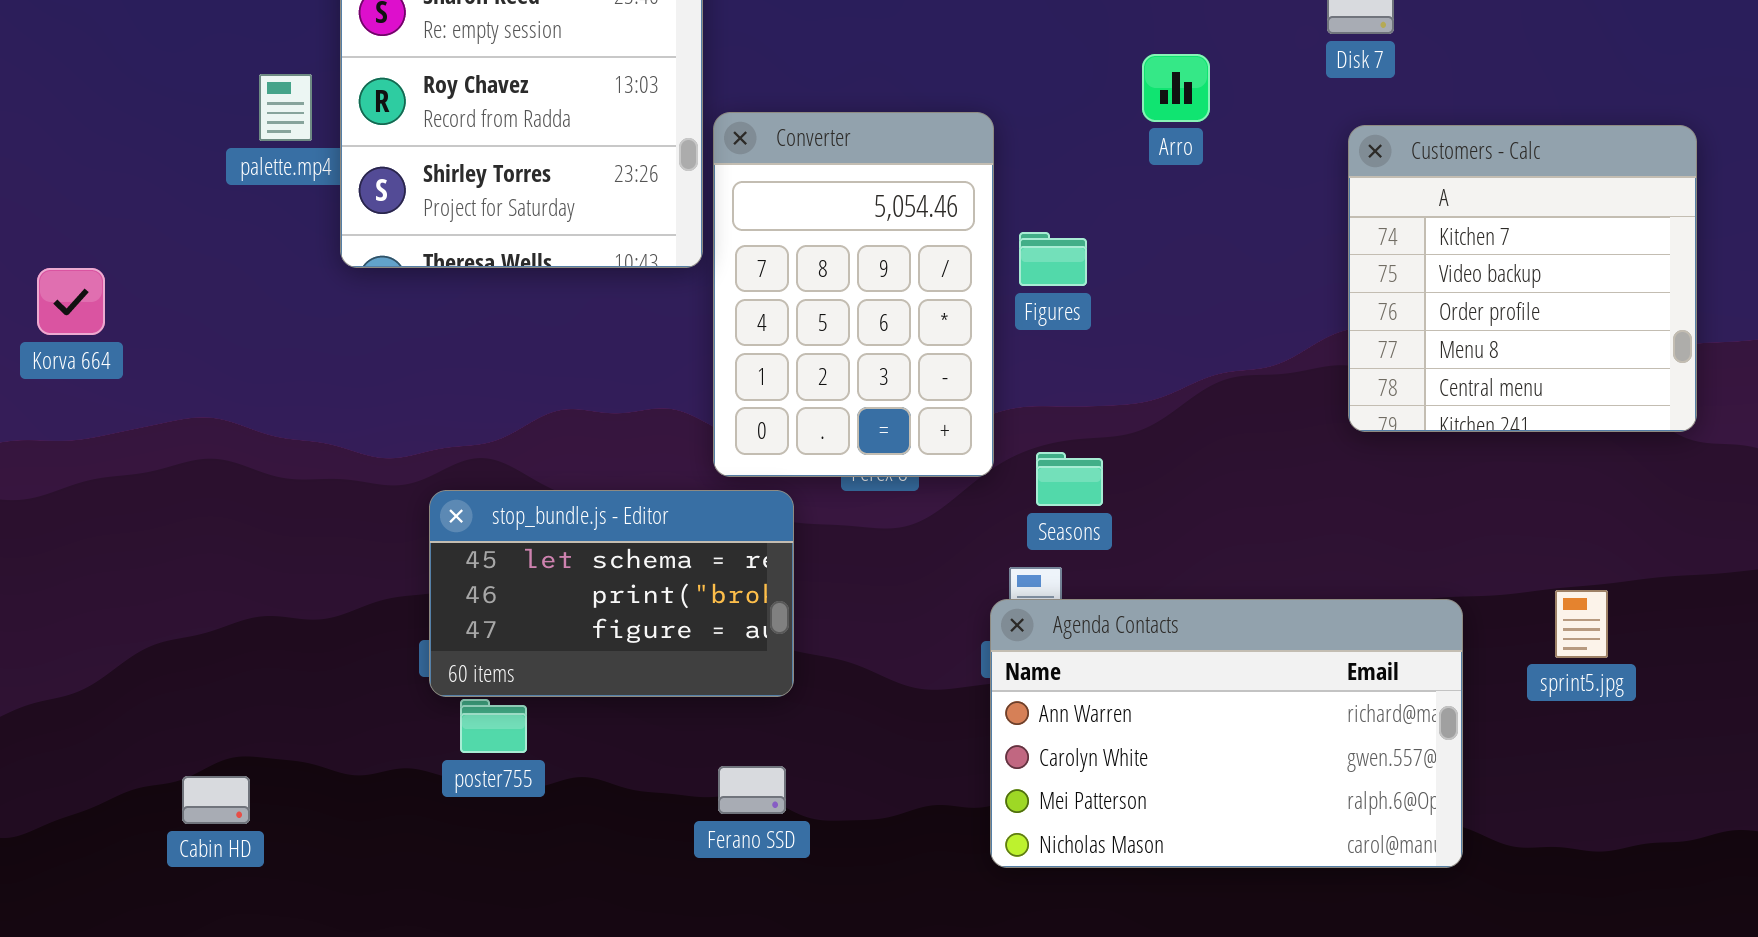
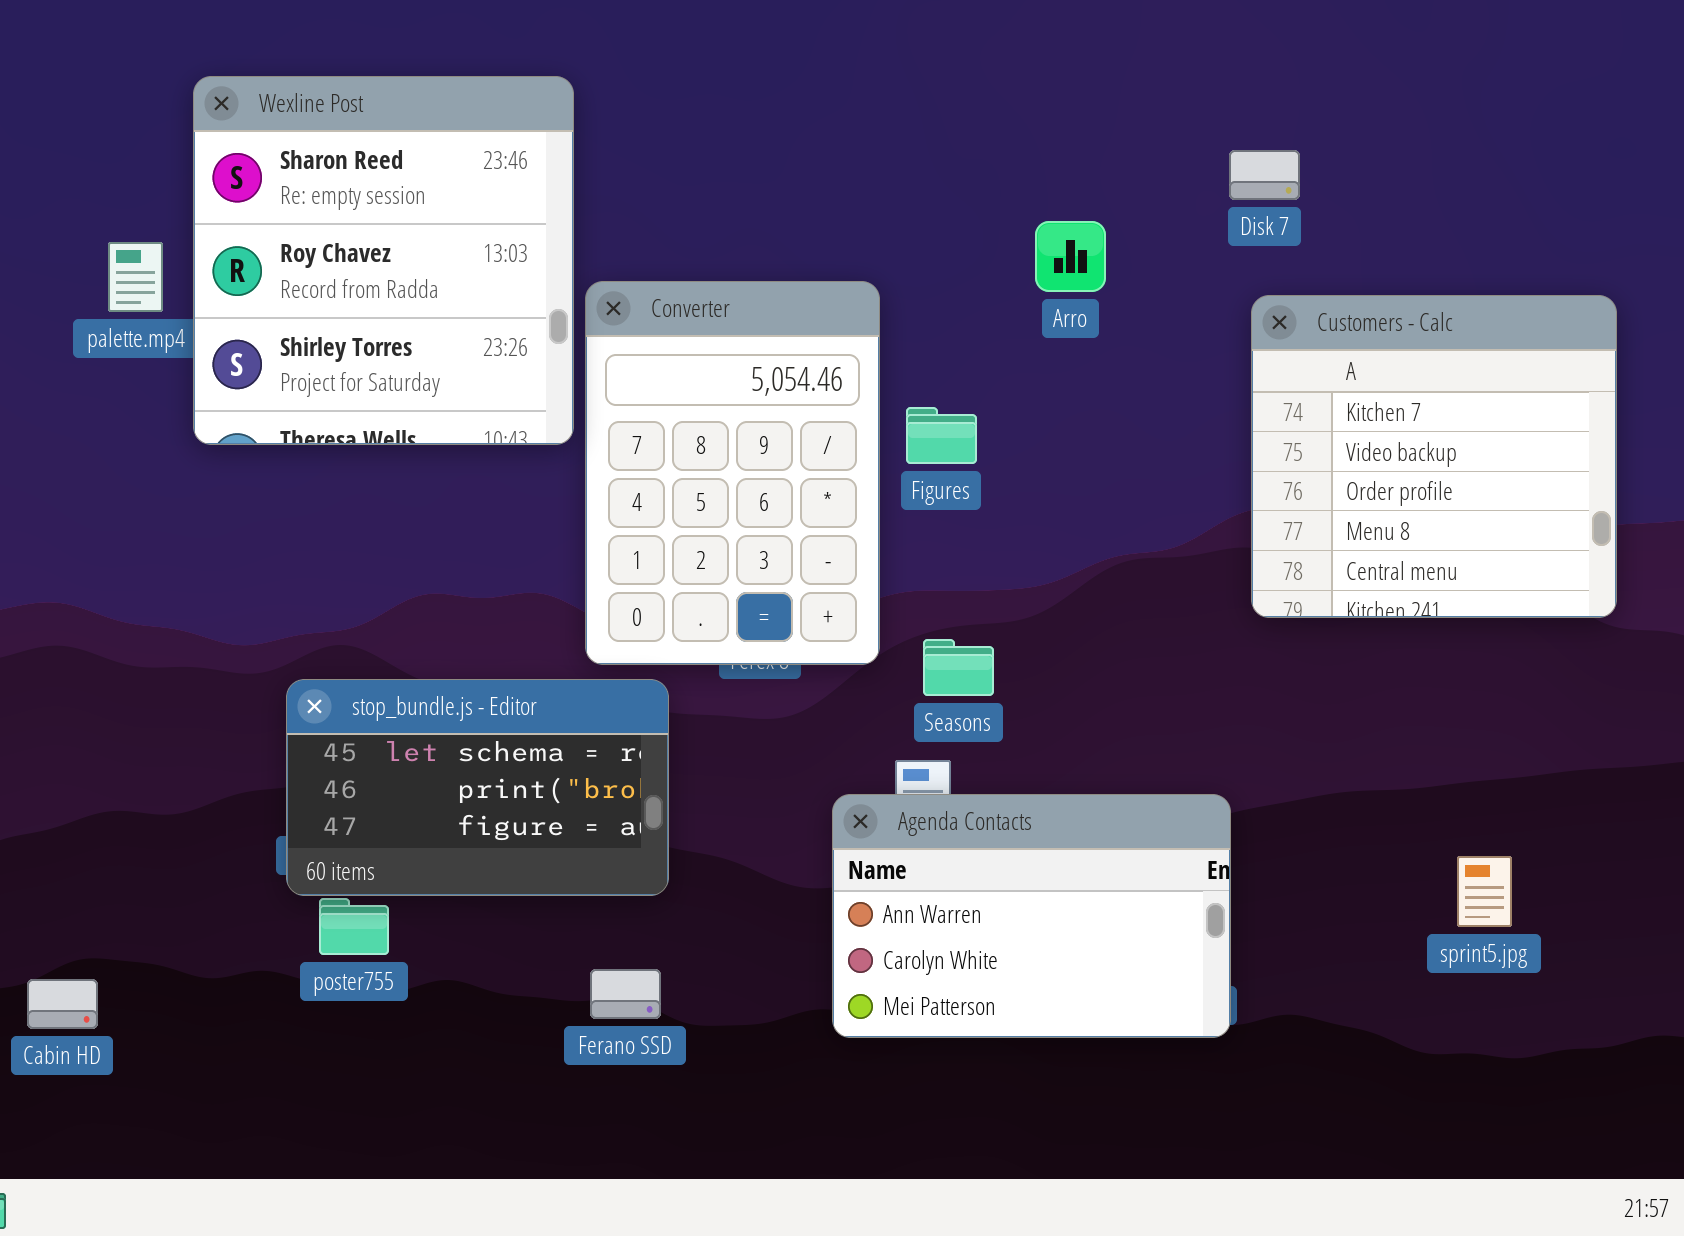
sprint5.jpg: [1555,590,1608,658] -> [1457,856,1512,927], moved
Agenda Contacts: [990,599,1463,868] -> [832,794,1231,1038], moved, resized

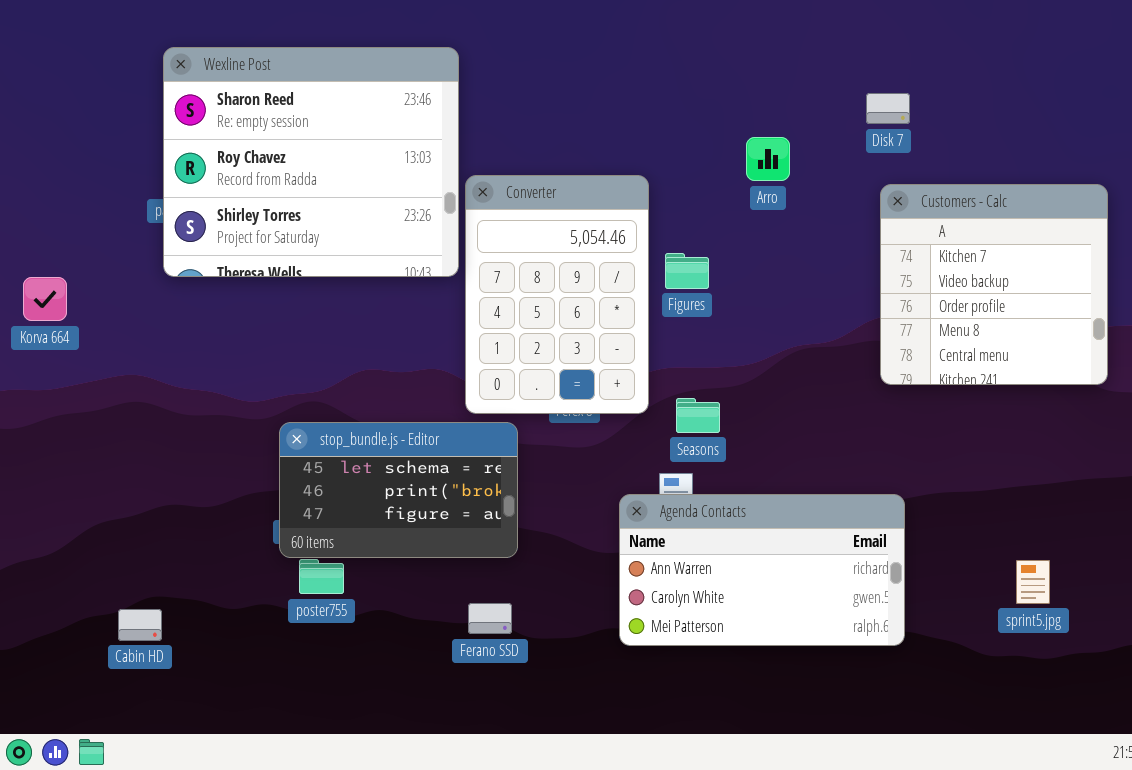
Wexline Post: [193,76,574,445] -> [163,47,459,277], resized
Agenda Contacts: [832,794,1231,1038] -> [619,494,905,646], resized
sprint5.jpg: [1457,856,1512,927] -> [1016,560,1050,604], moved

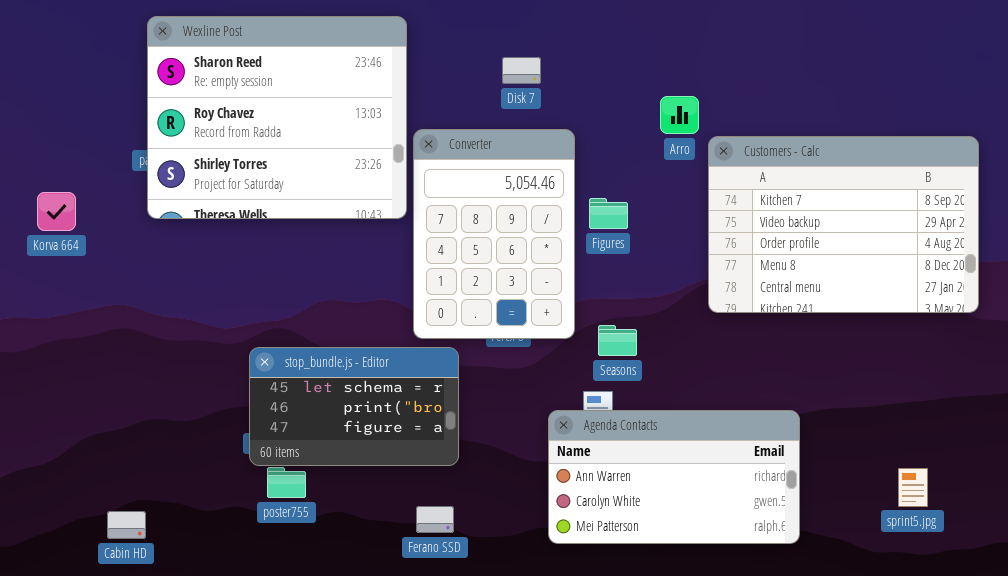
Disk 7: [866,93,910,124] -> [502,57,541,84], moved
Customers - Calc: [880,184,1108,385] -> [708,136,979,313], resized
Korva 664: [23,277,67,321] -> [37,192,76,231], moved

